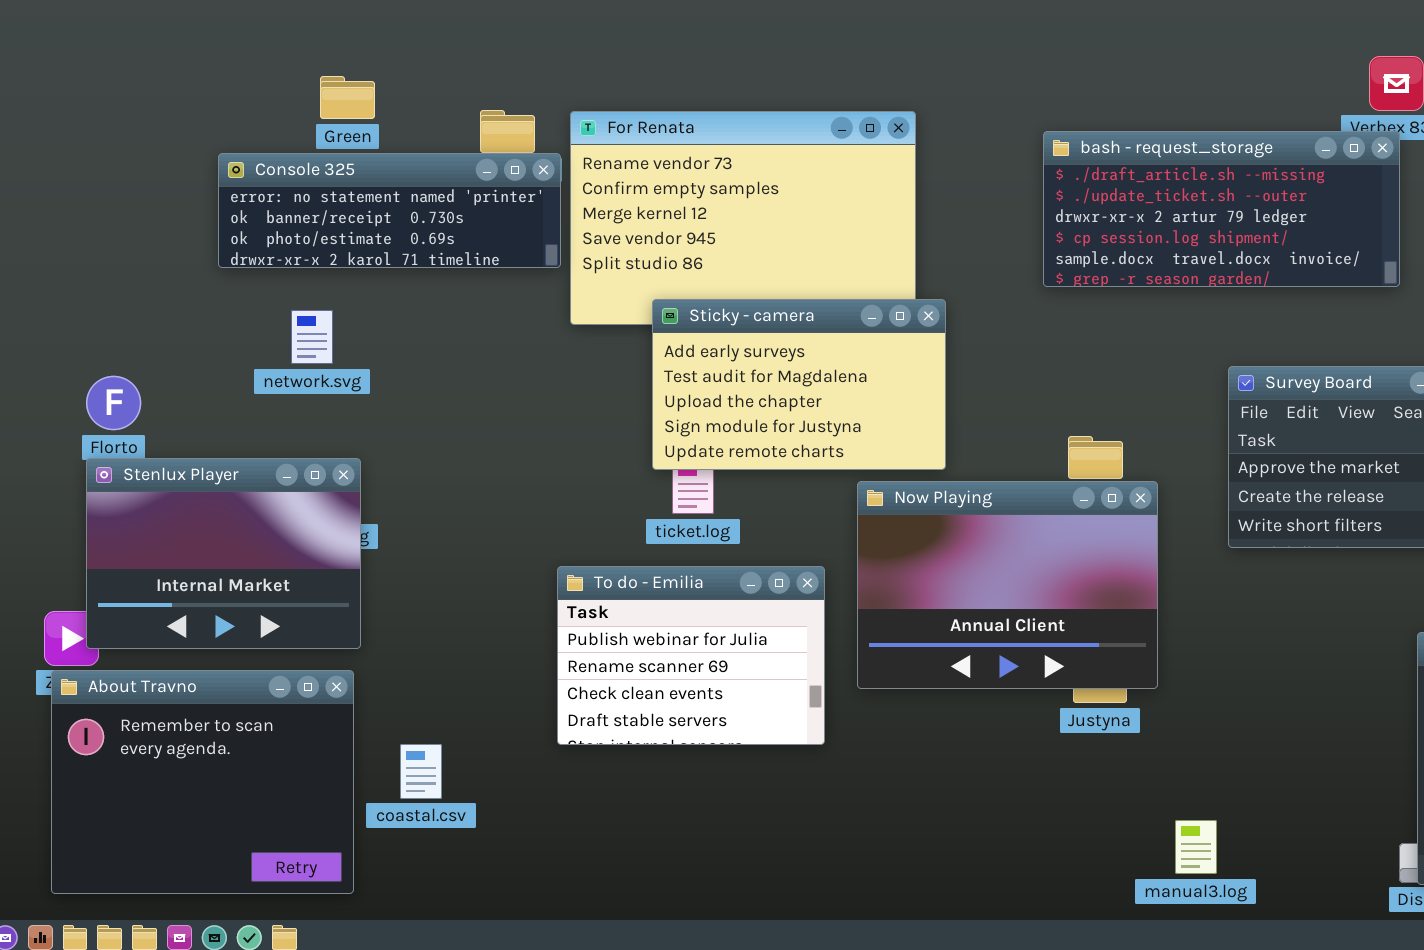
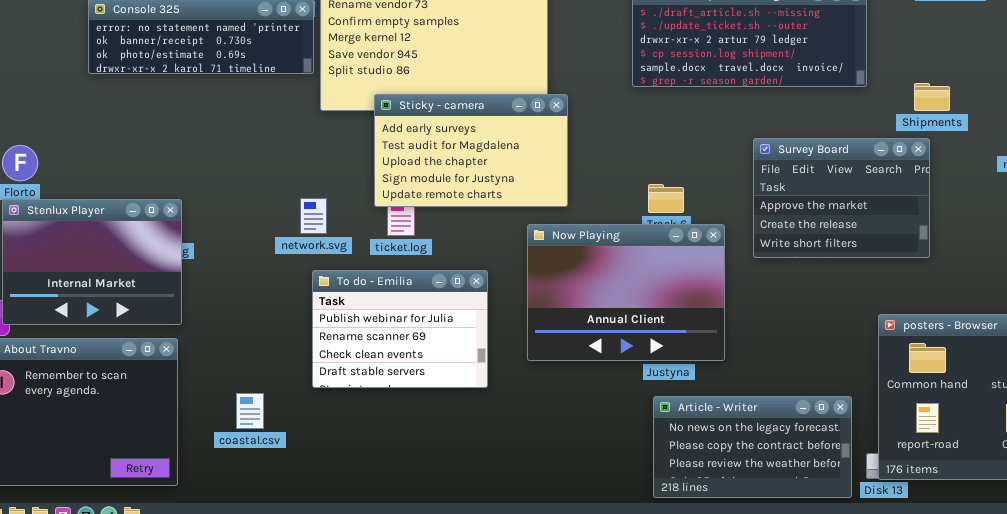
network.svg: [291,310,333,364] -> [300,198,327,234], moved
Now Playing: [857,481,1158,689] -> [527,224,725,361], moved
coastal.csv: [400,744,442,799] -> [236,393,264,429], moved
Article - Writer: none -> [653,396,852,498], opened

